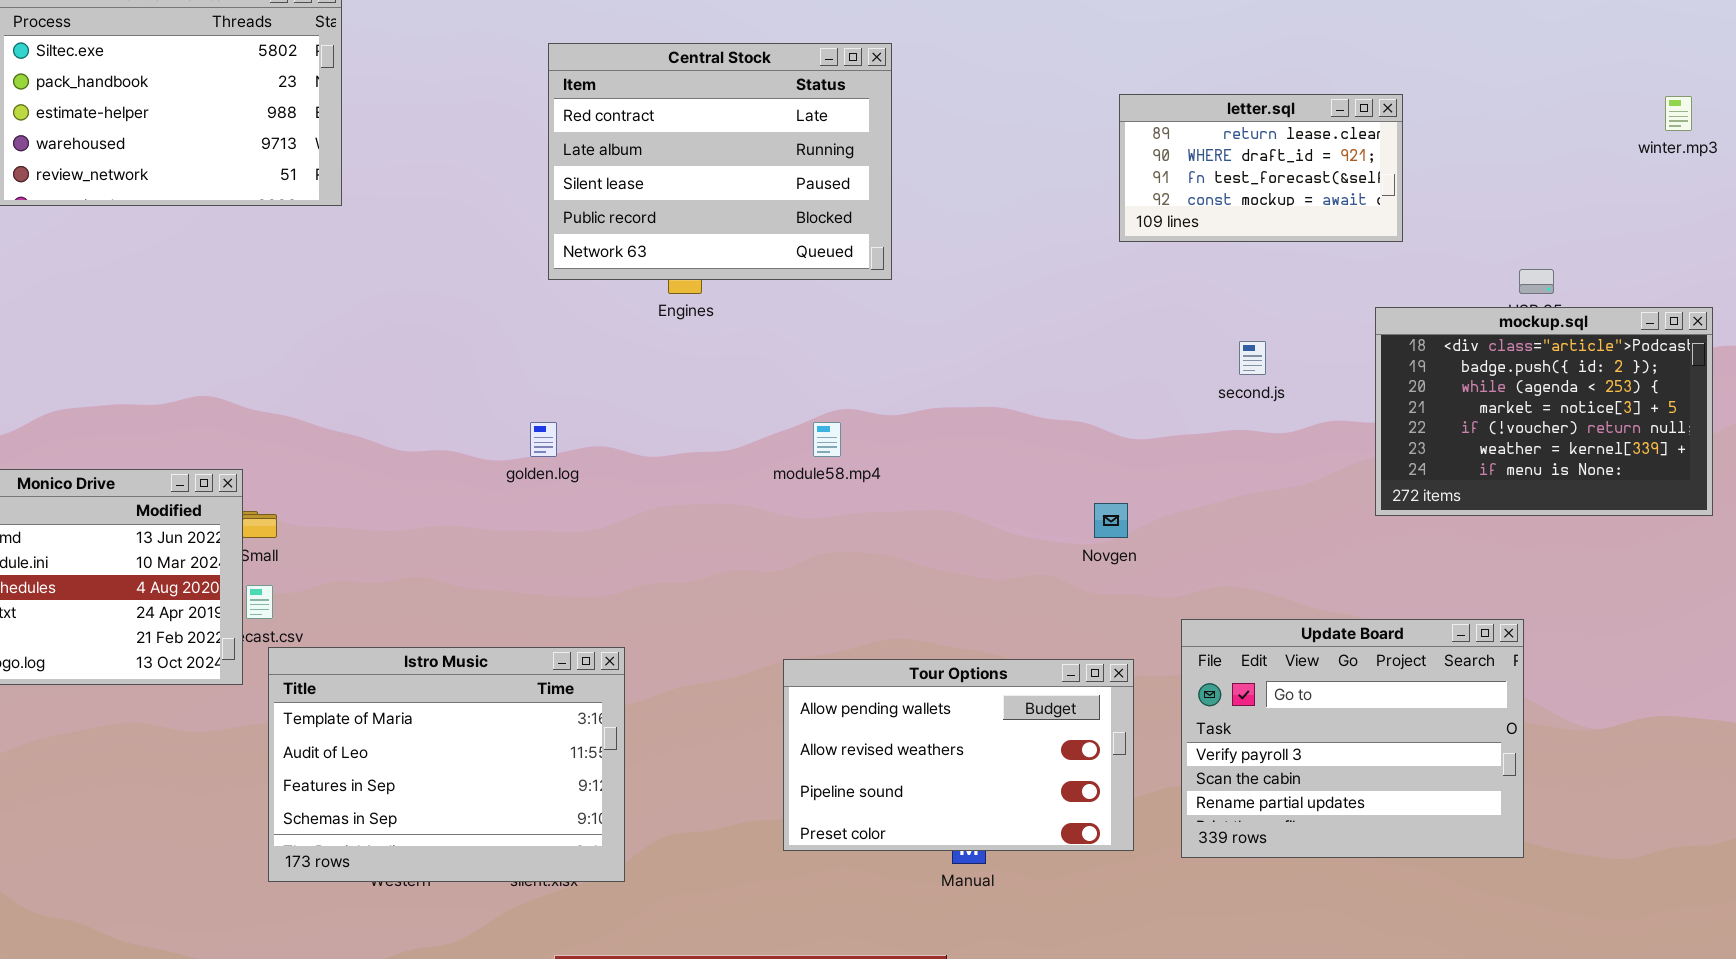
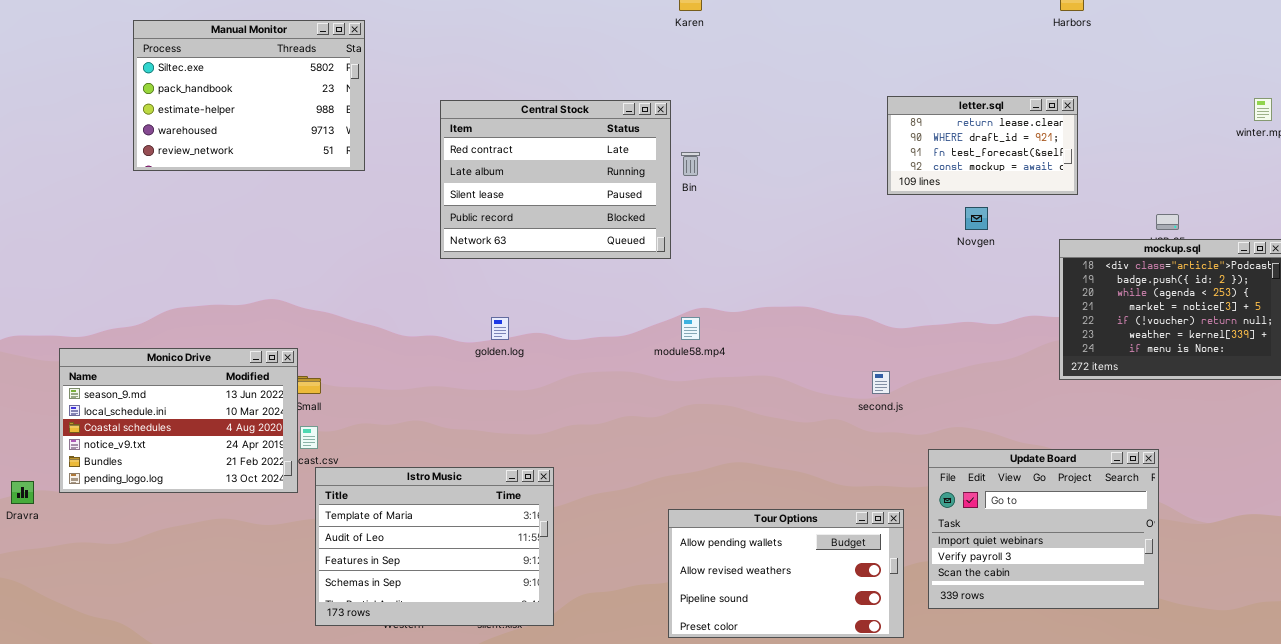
Central Stock: [548,43,892,280] -> [440,100,671,259], moved
second.js: [1239,341,1266,375] -> [872,371,890,394], moved
Novgen: [1094,503,1128,538] -> [965,207,988,230], moved
Update Board: [1181,619,1524,858] -> [928,449,1159,609], scrolled up 1 row
Tour Options: [783,659,1134,851] -> [668,509,904,638], moved

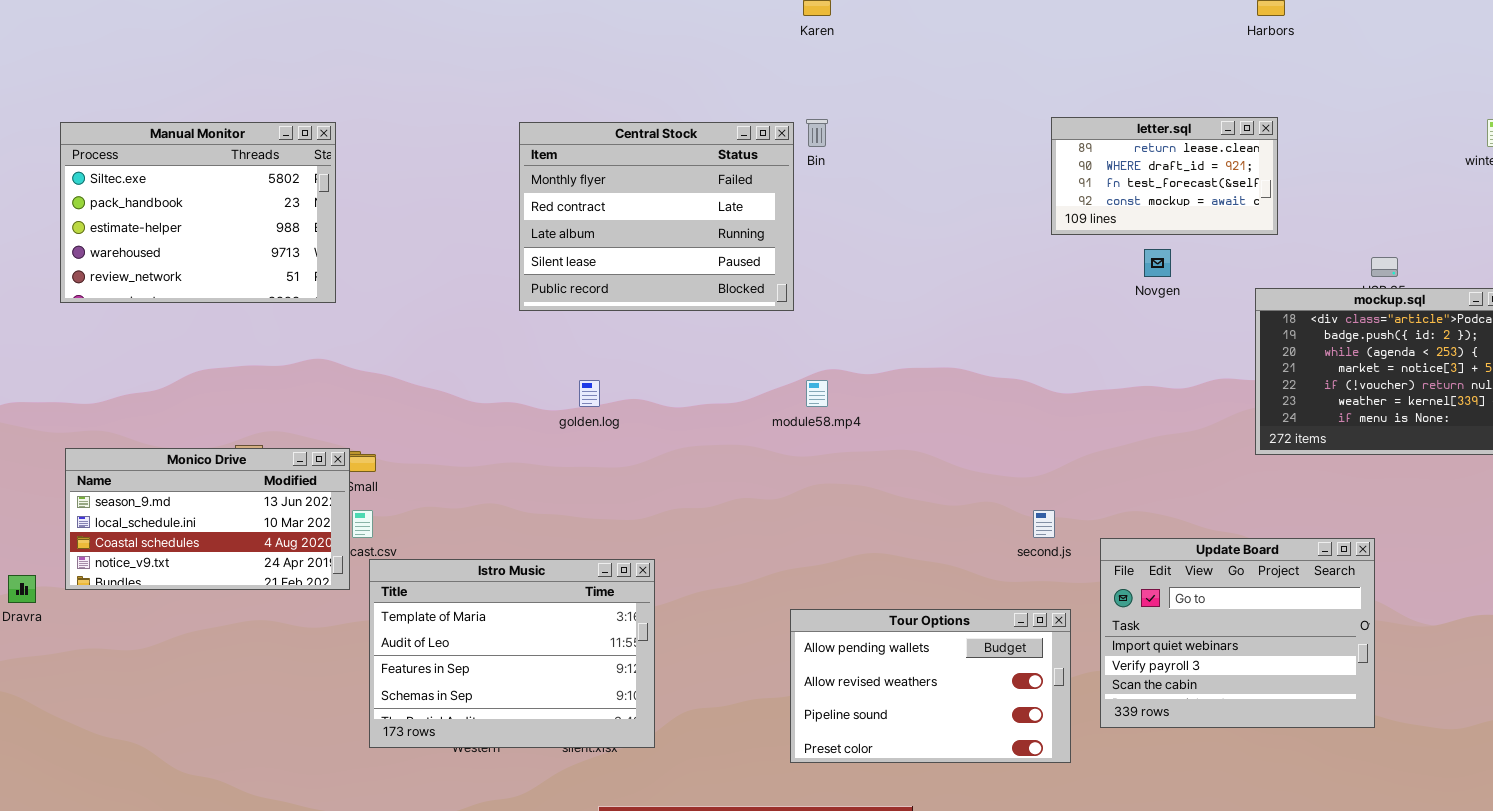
Manual Monitor: [133,20,365,171] -> [60,122,336,303], moved
Central Stock: [440,100,671,259] -> [519,122,794,311], scrolled up 1 row
Bin: [681,152,700,176] -> [806,119,828,147], moved
Monico Drive: [59,348,298,493] -> [65,448,350,590], resized
second.js: [872,371,890,394] -> [1033,510,1055,538], moved

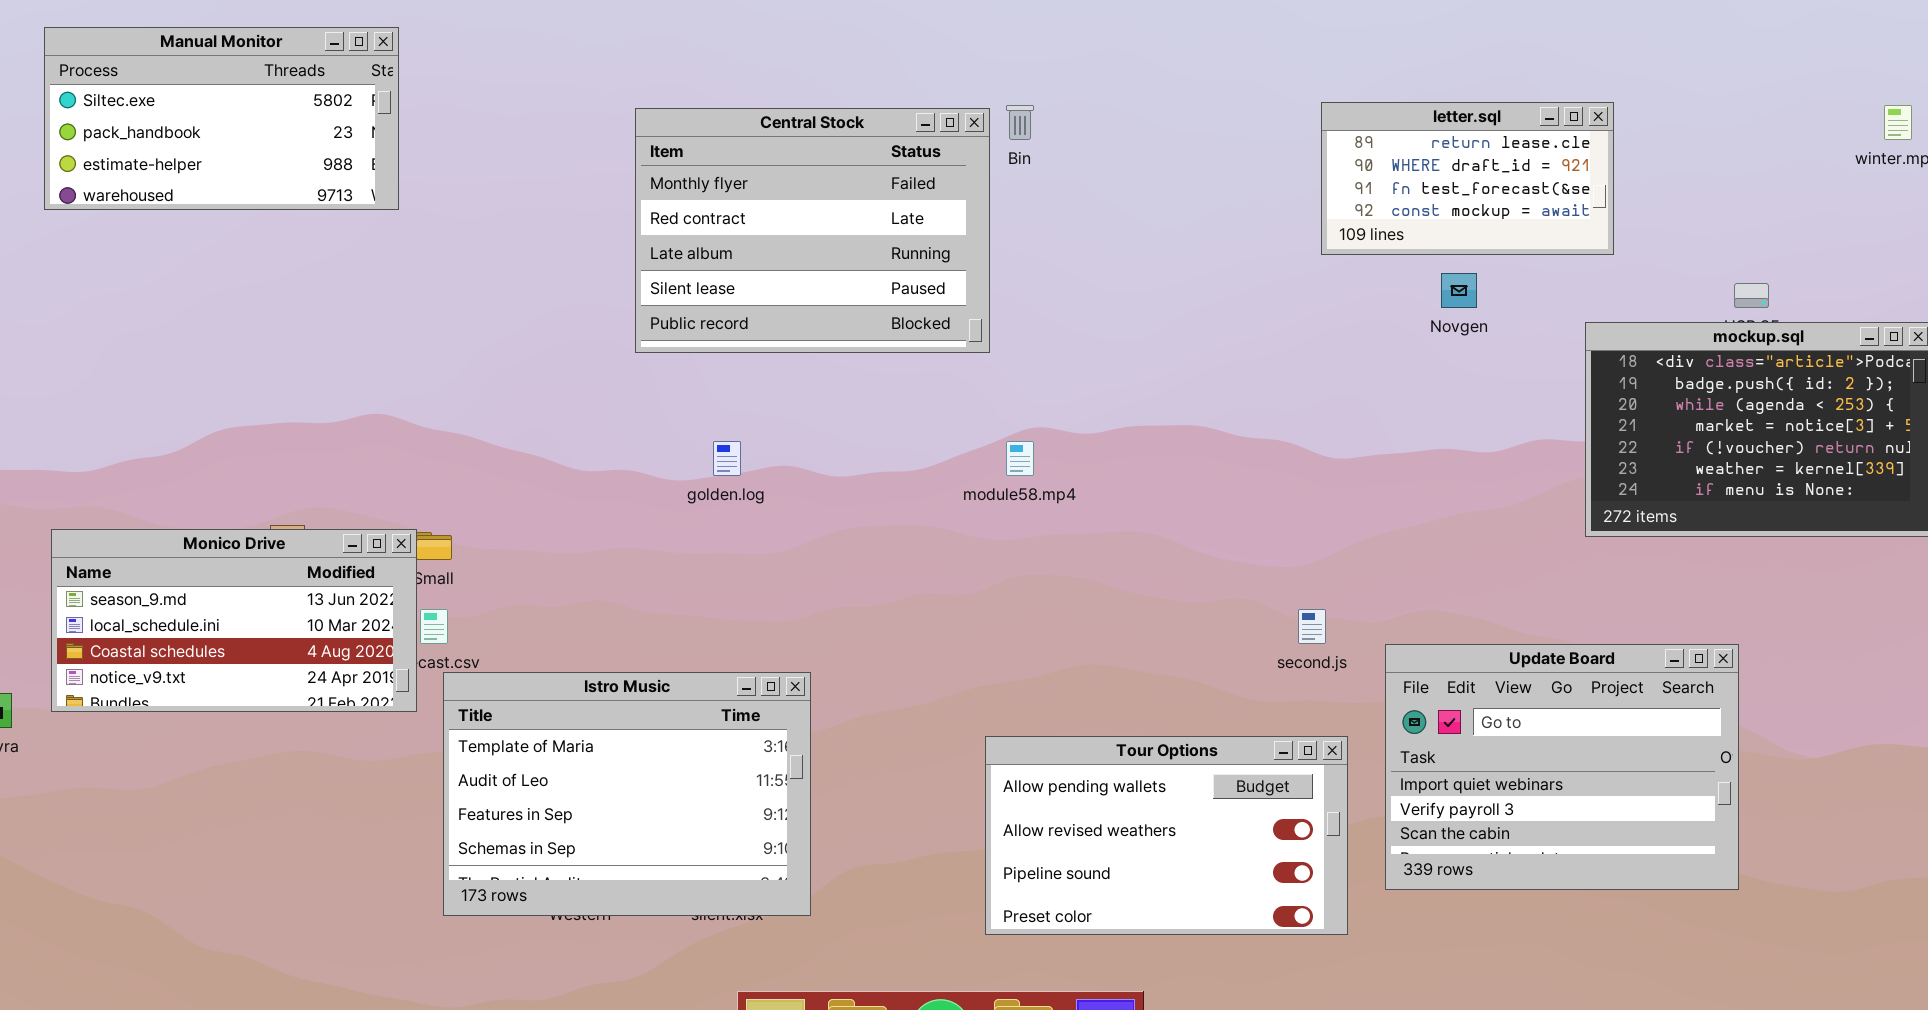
Manual Monitor: [60,122,336,303] -> [44,27,399,210], moved, resized

